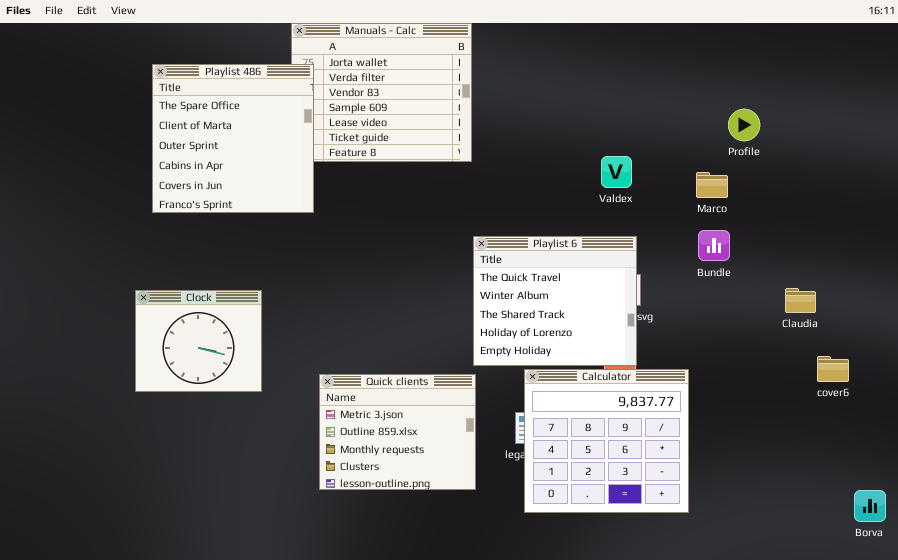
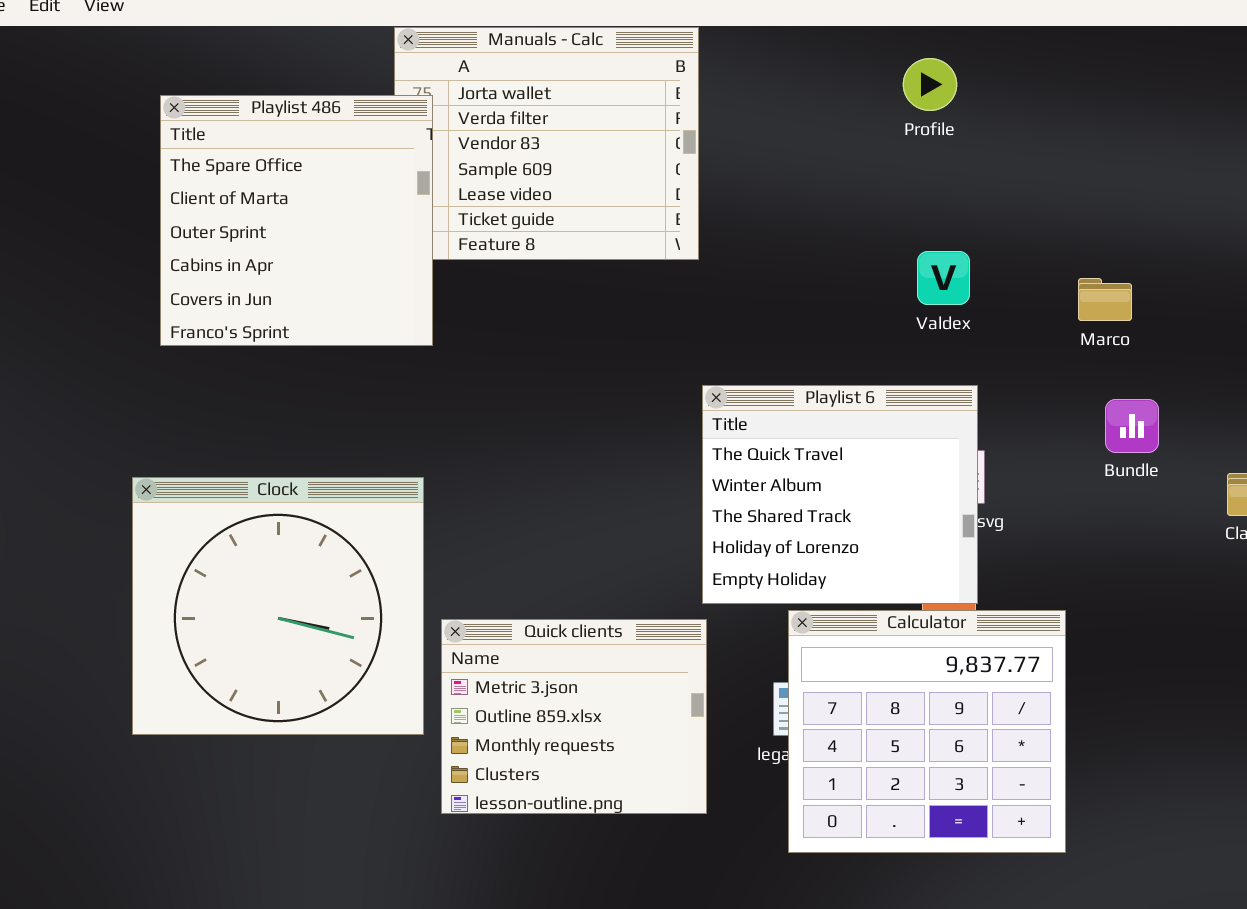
Profile: [728,109,760,141] -> [903,58,957,111], moved
Bundle: [698,230,730,261] -> [1105,399,1159,453], moved
Clock: [135,290,262,392] -> [132,477,424,735], resized

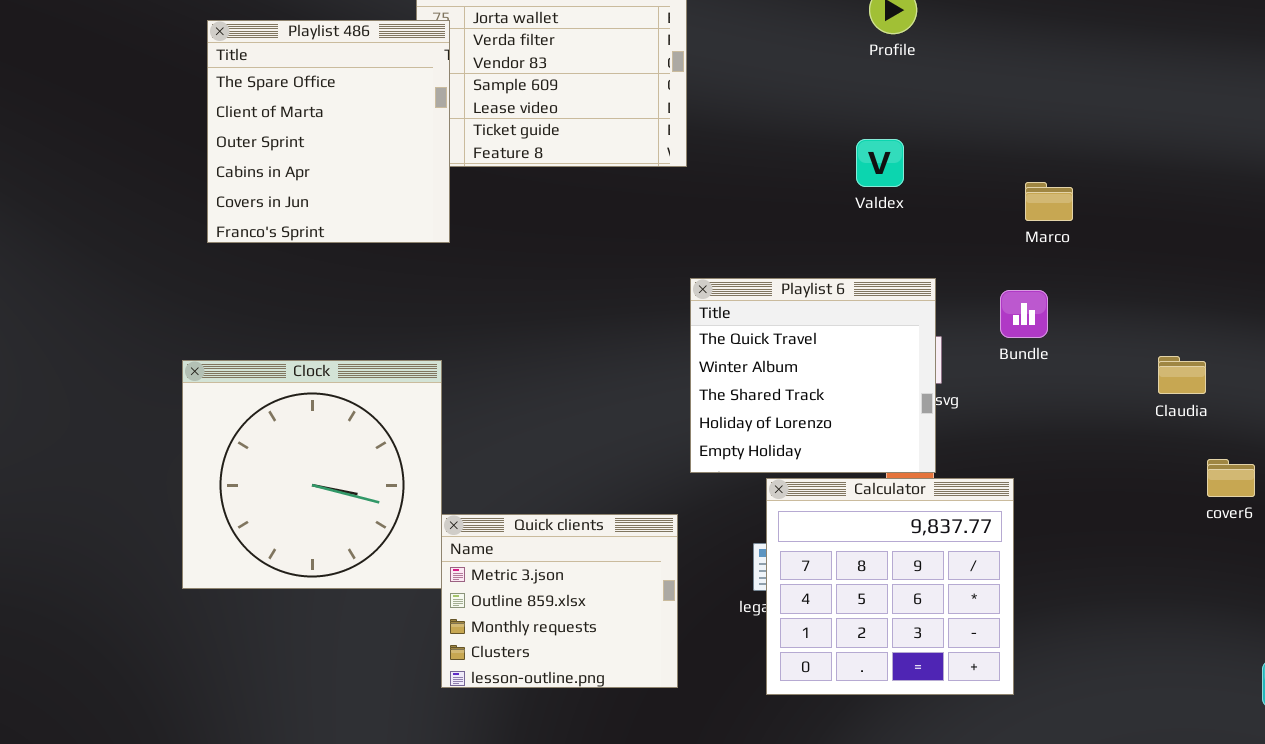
Valdex: [917,251,970,305] -> [856,139,904,187], moved
Bundle: [1105,399,1159,453] -> [1000,290,1048,338], moved
Quick clients: [441,619,707,814] -> [441,514,678,688], moved

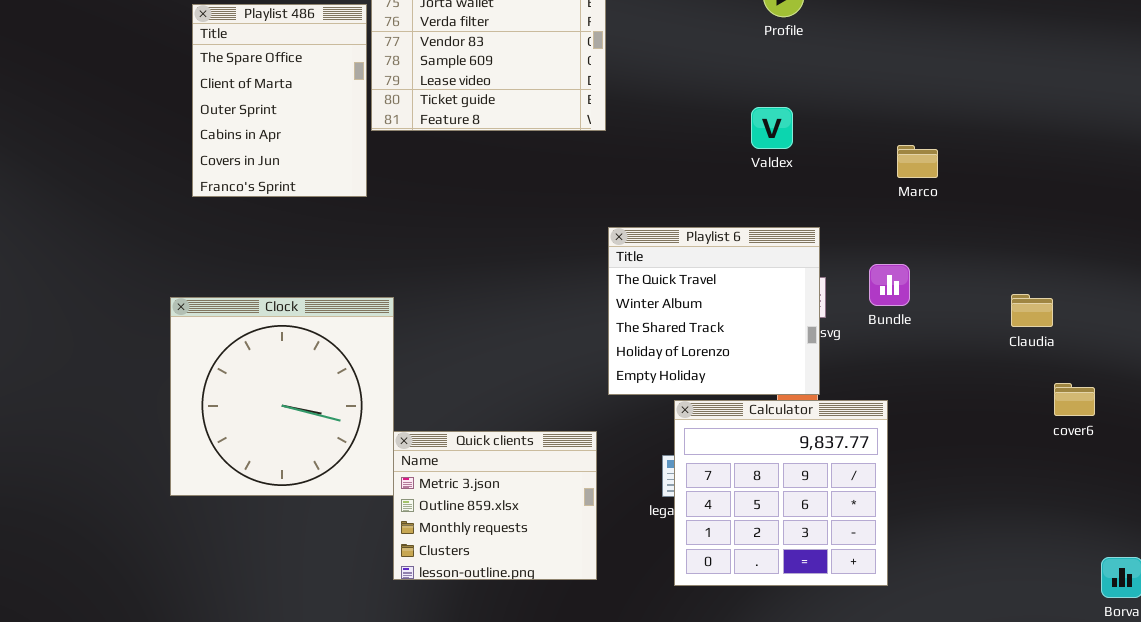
Playlist 486: [207,20,450,243] -> [192,4,367,197], resized
Bundle: [1000,290,1048,338] -> [869,264,910,306], moved

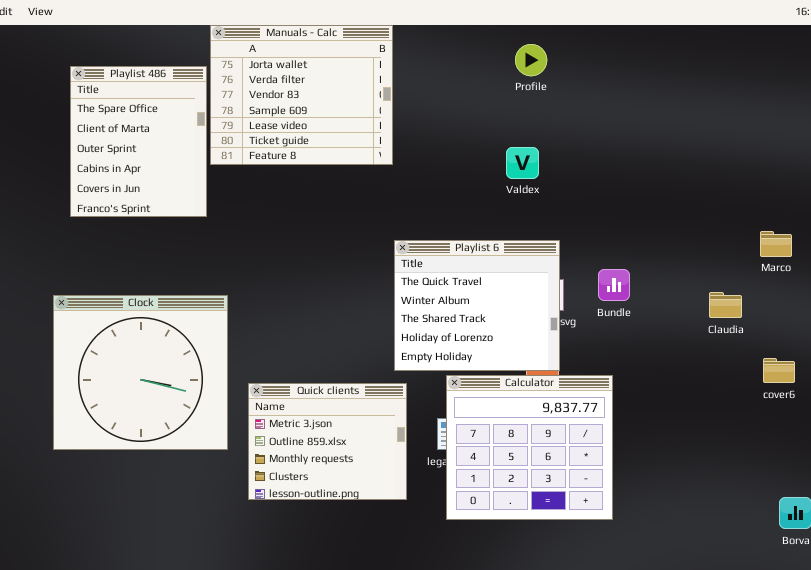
Marco: [897,145,938,178] -> [760,231,792,257], moved
cover6: [1054,383,1095,416] -> [763,358,795,383], moved
Quick clients: [393,431,597,580] -> [248,383,407,500], moved

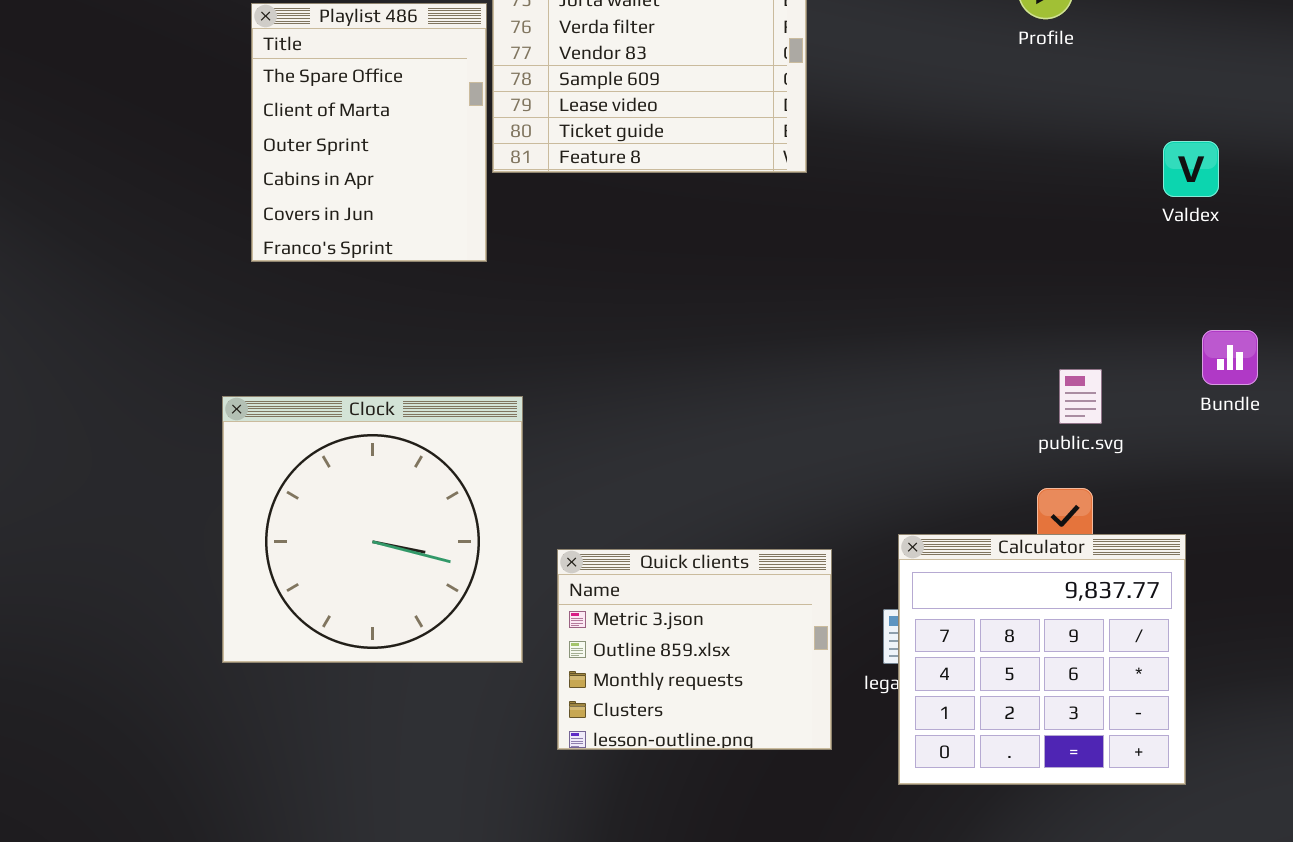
Valdex: [506,147,539,179] -> [1163,141,1219,197], moved
Playlist 6: [394,240,560,371] -> none, closed
Bundle: [598,269,630,301] -> [1202,330,1258,385], moved

